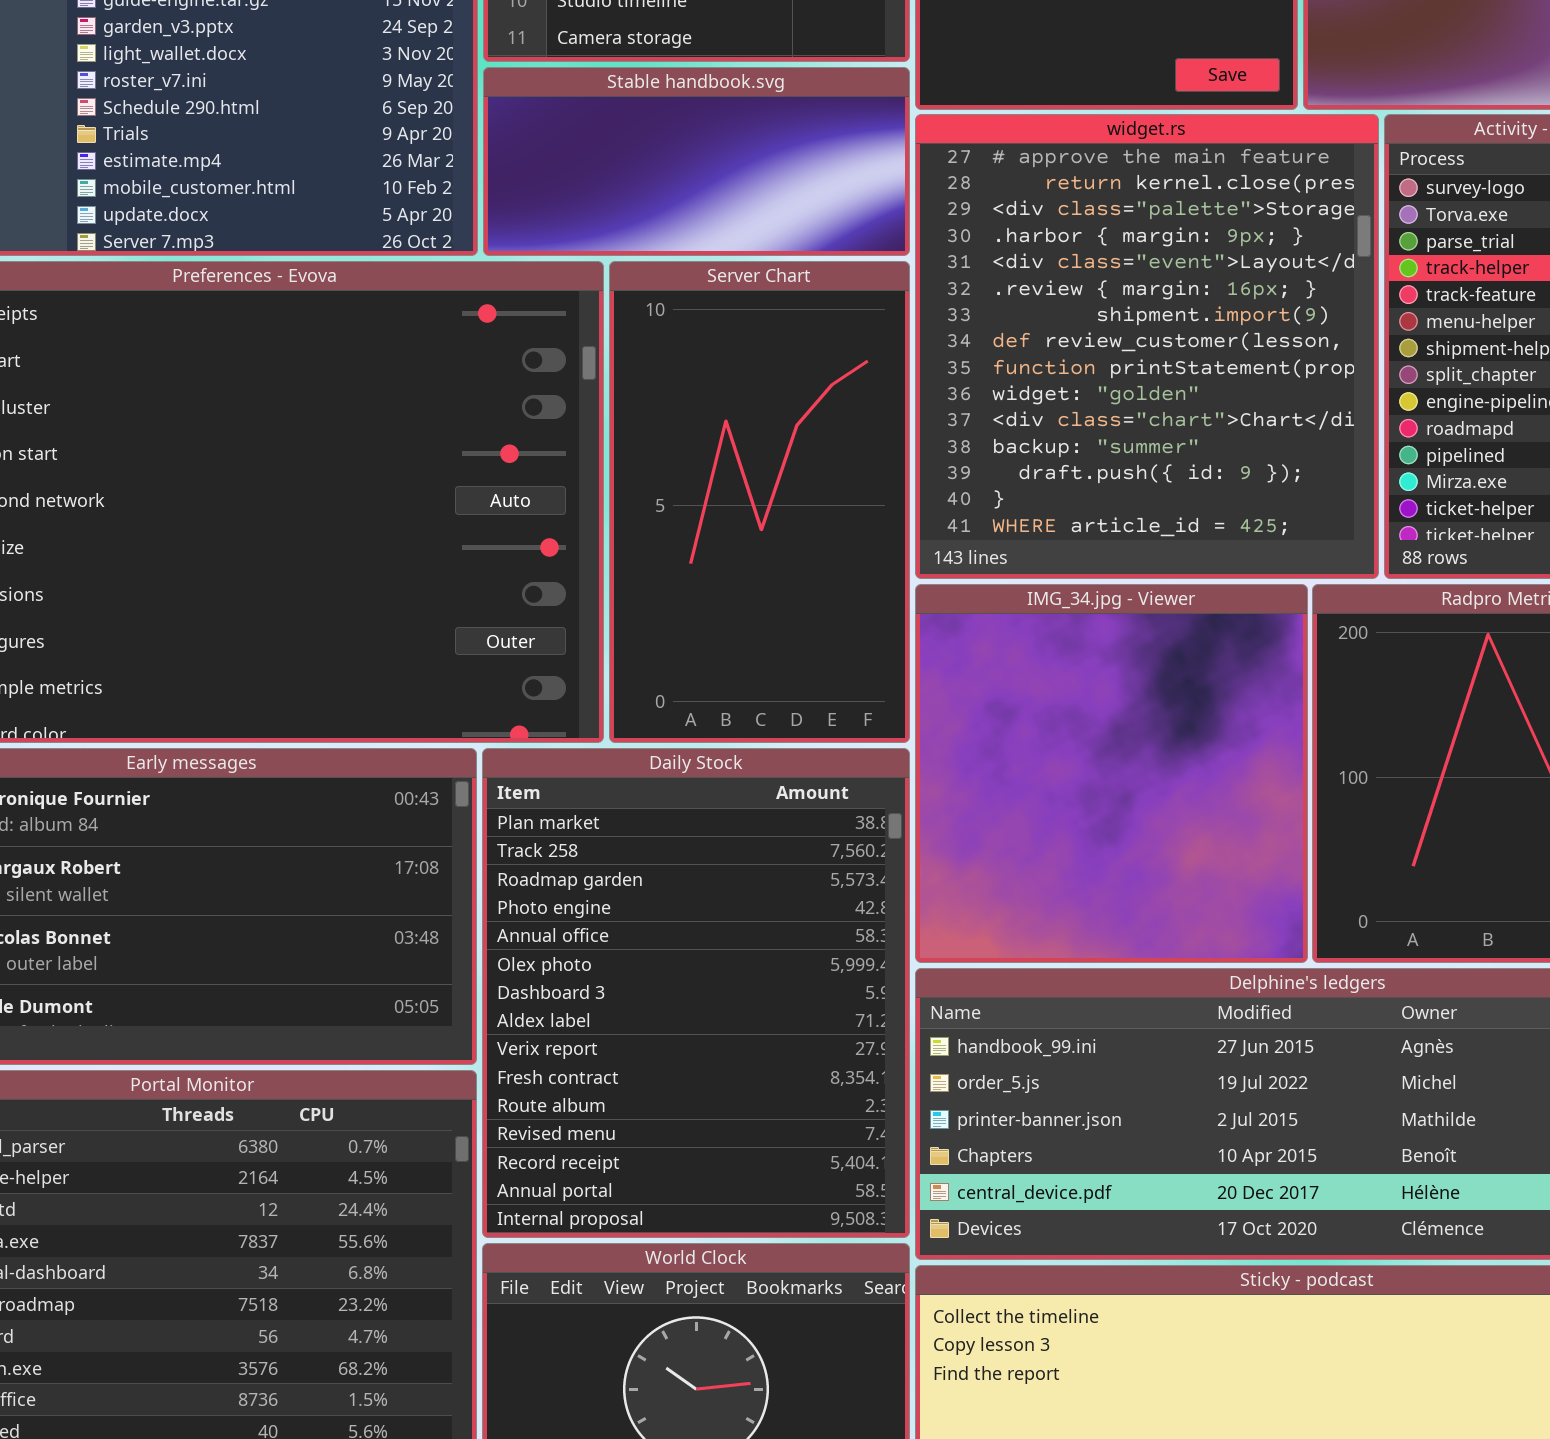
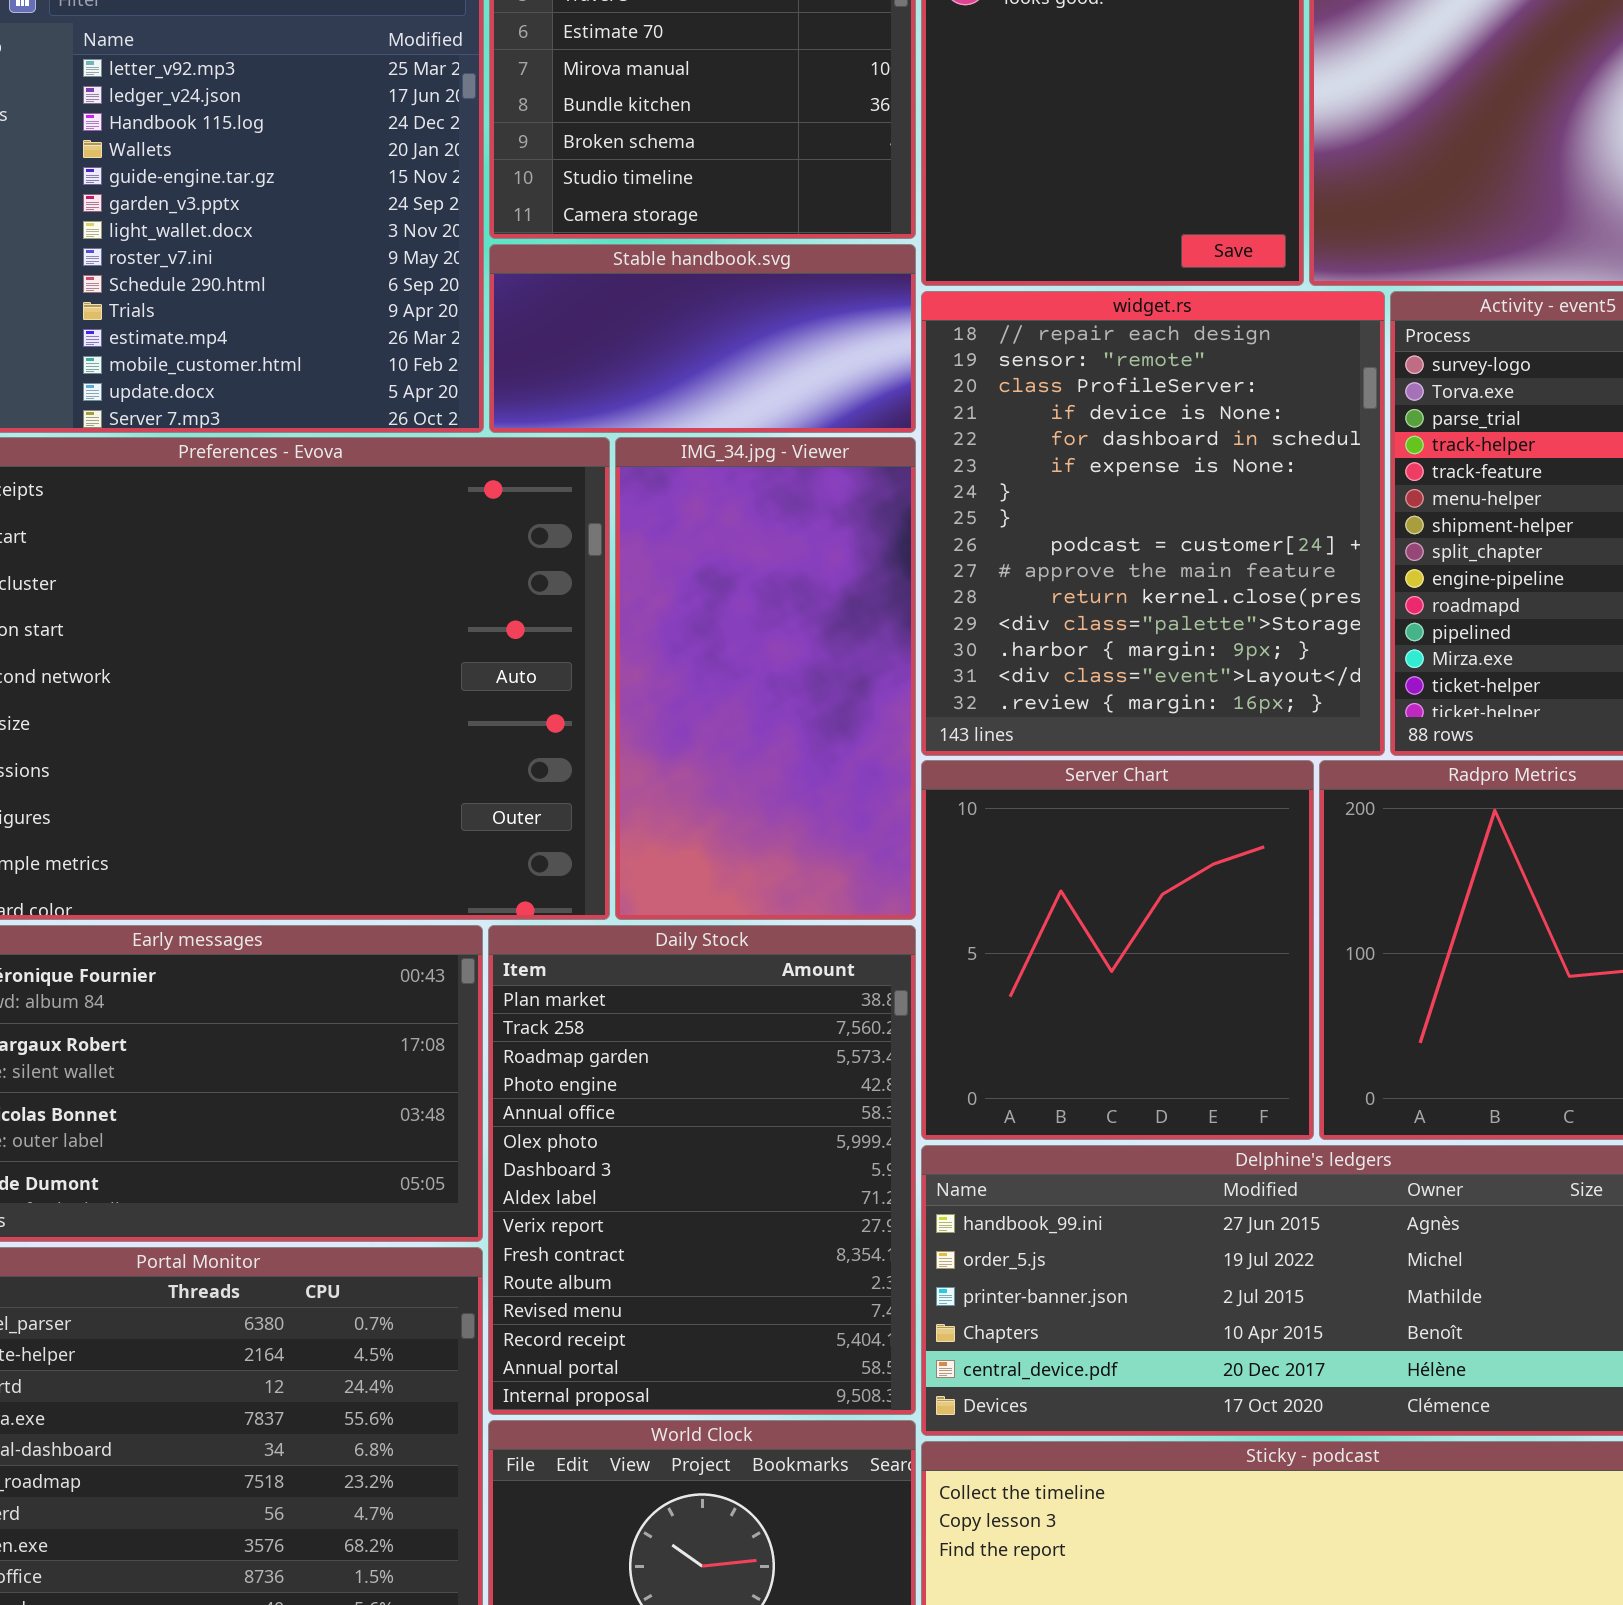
widget.rs: [915,114,1379,579] -> [921,291,1385,756], scrolled up 9 rows
Server Chart: [609,261,910,743] -> [921,760,1314,1140], moved, resized
IMG_34.jpg - Viewer: [915,584,1308,963] -> [615,437,916,920], moved, resized

